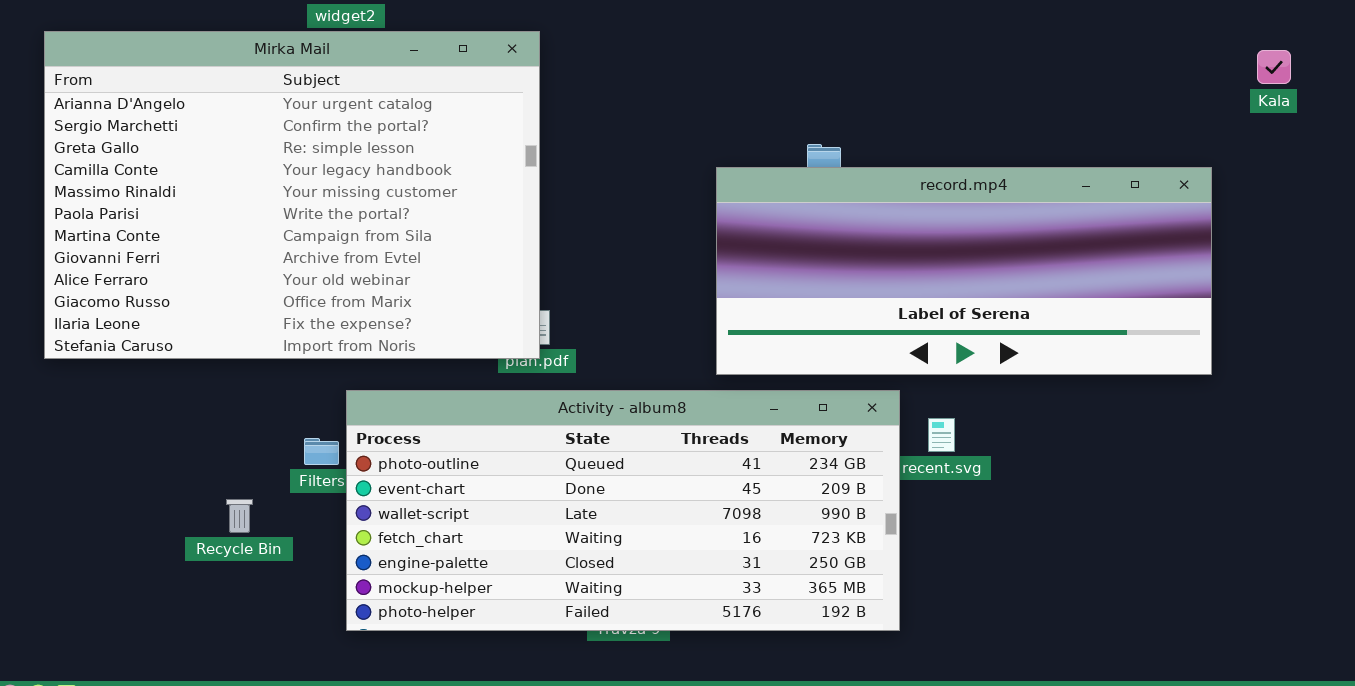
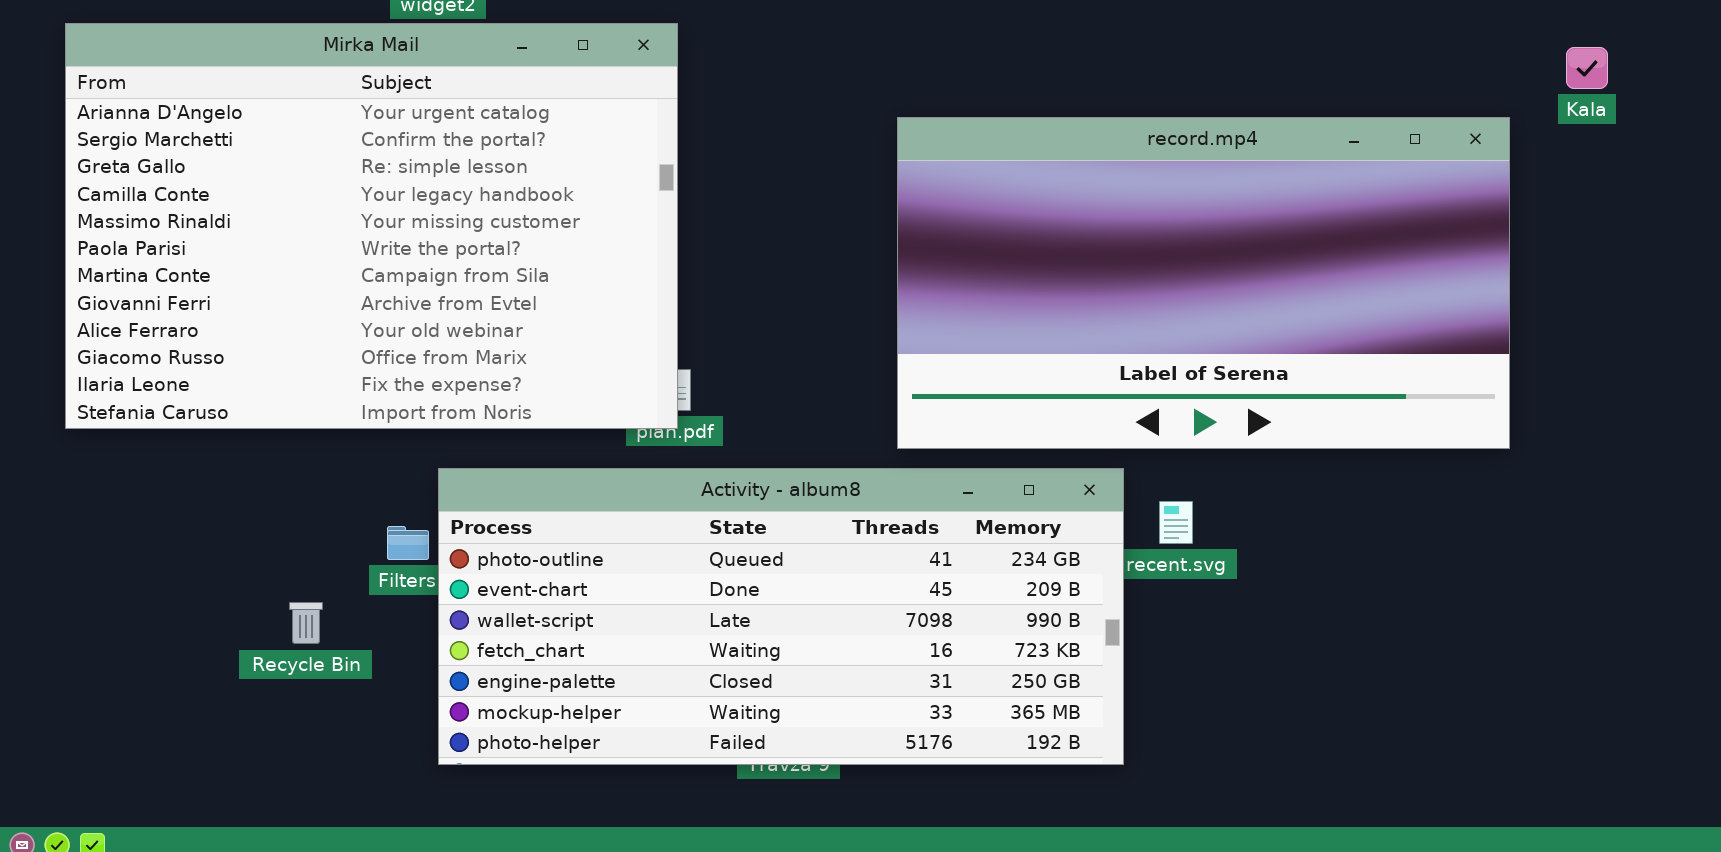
record.mp4: [716,167,1212,375] -> [897,117,1510,449], resized

